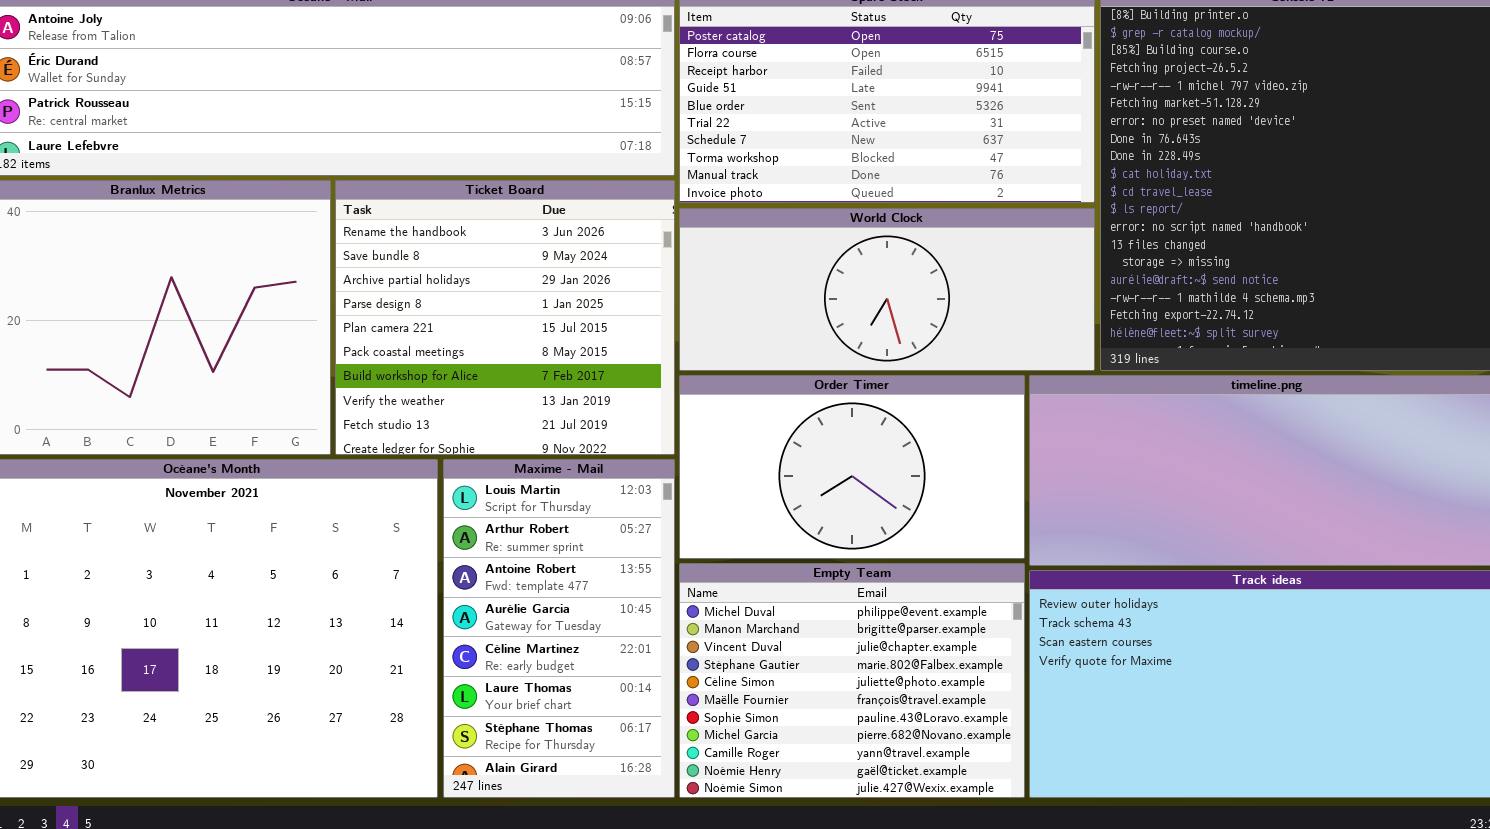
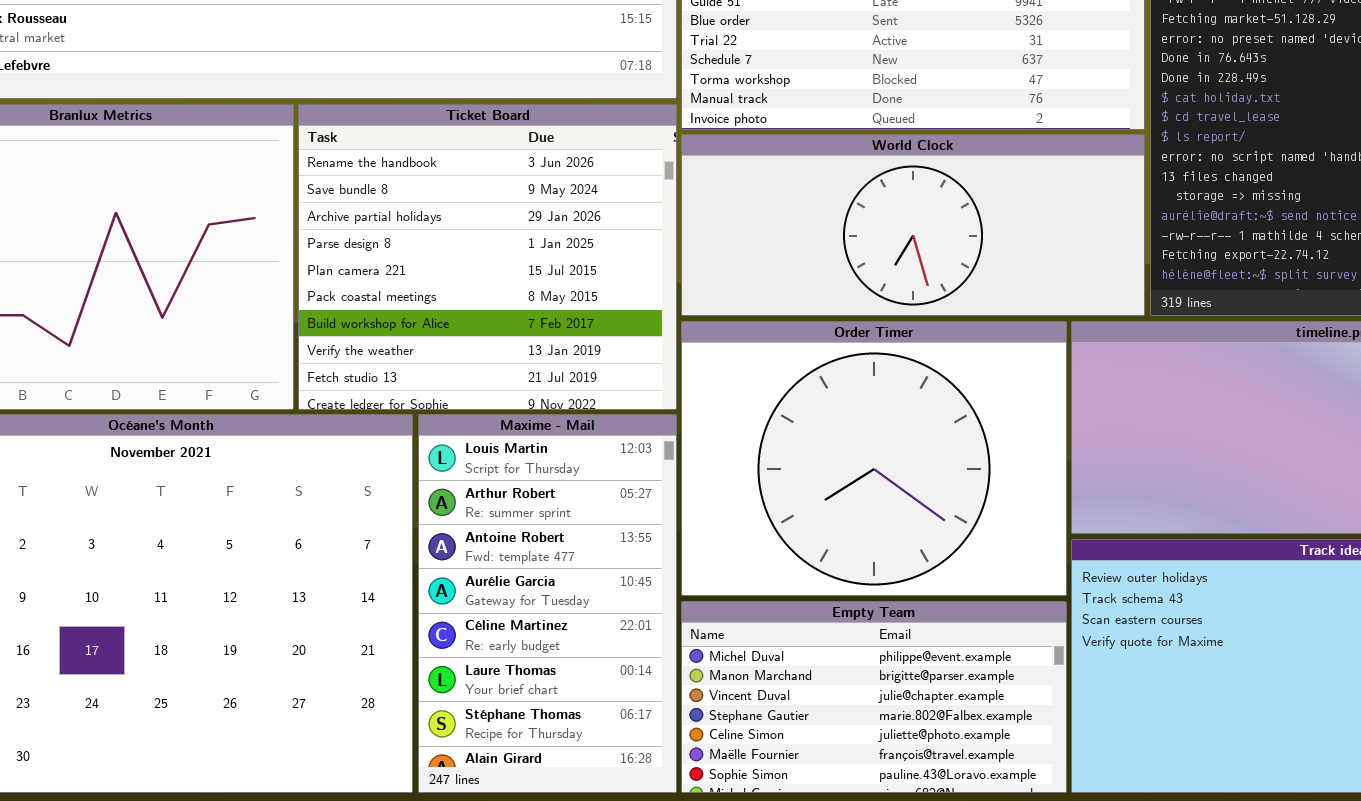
Order Timer: [679,375,1025,559] -> [681,321,1067,596], resized
Empty Team: [679,563,1025,798] -> [681,601,1067,793], resized

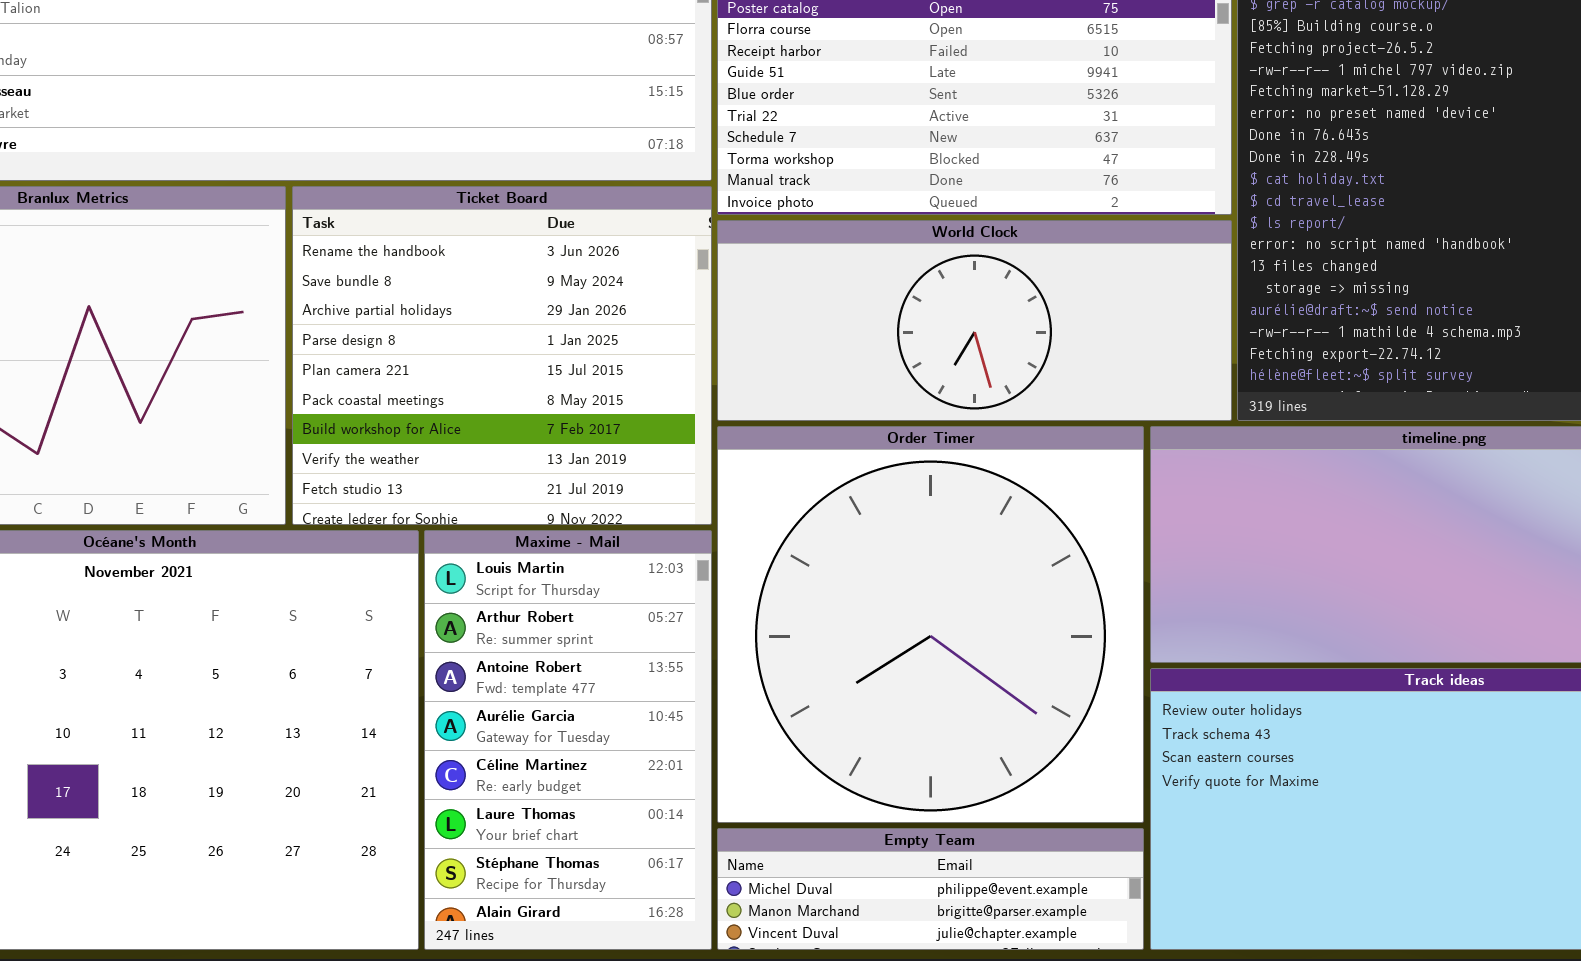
Order Timer: [681,321,1067,596] -> [717,426,1144,823], resized
Empty Team: [681,601,1067,793] -> [717,828,1144,950], resized

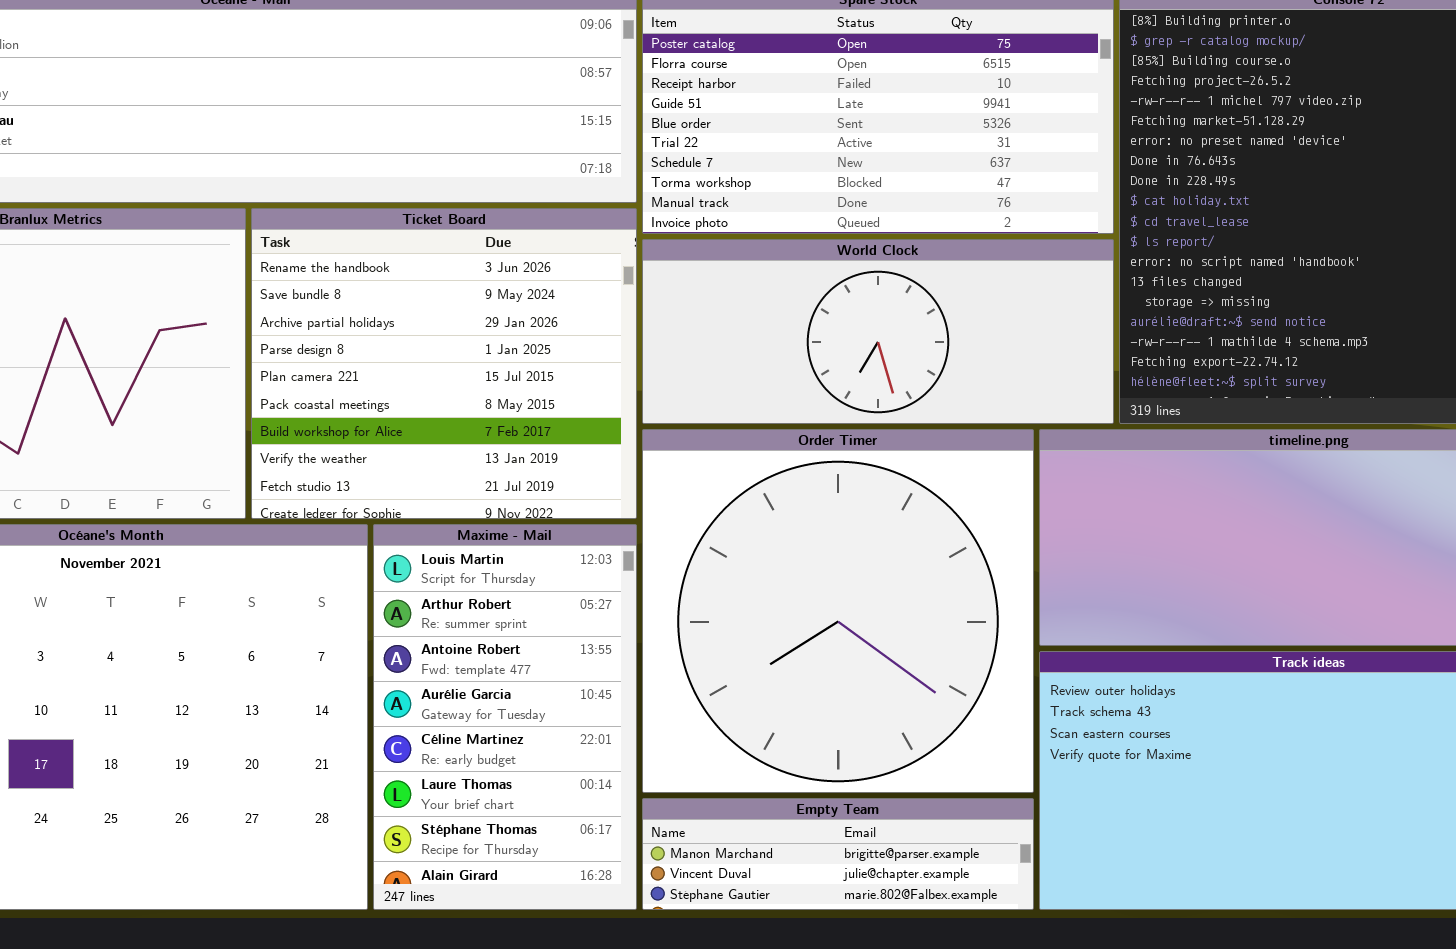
Empty Team: [717,828,1144,950] -> [642,798,1034,910], scrolled down 1 row

